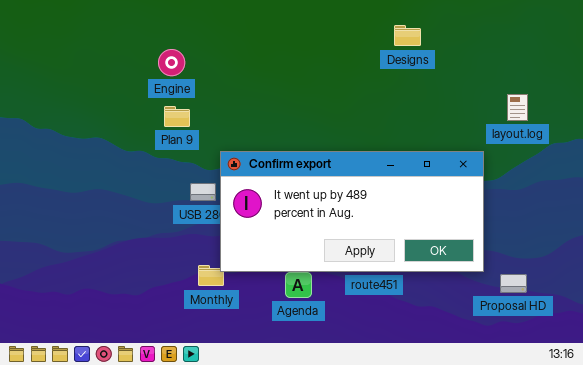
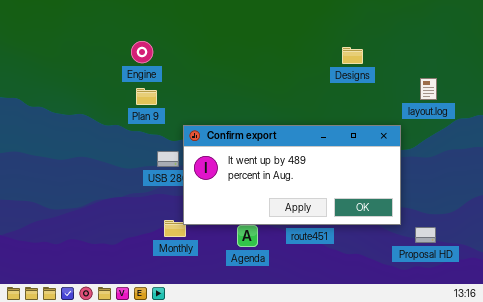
Designs: [394,25,421,46] -> [342,47,363,64], moved

